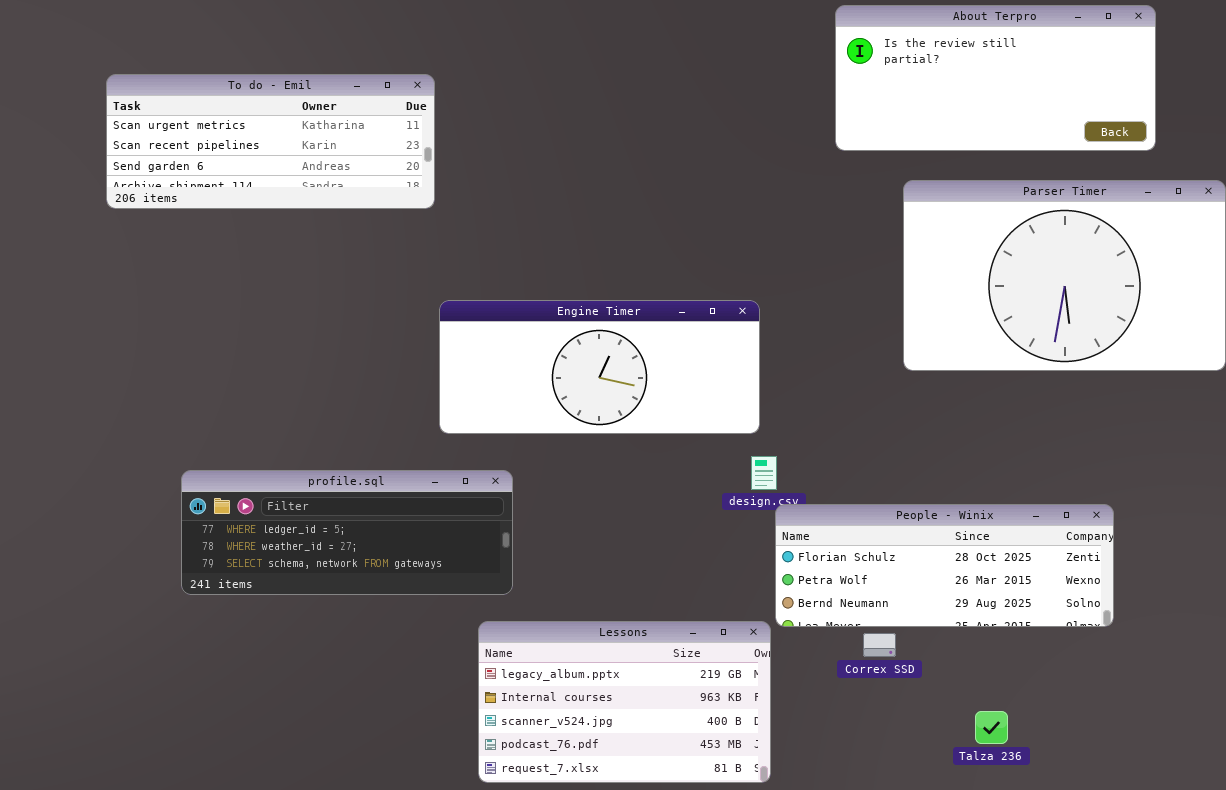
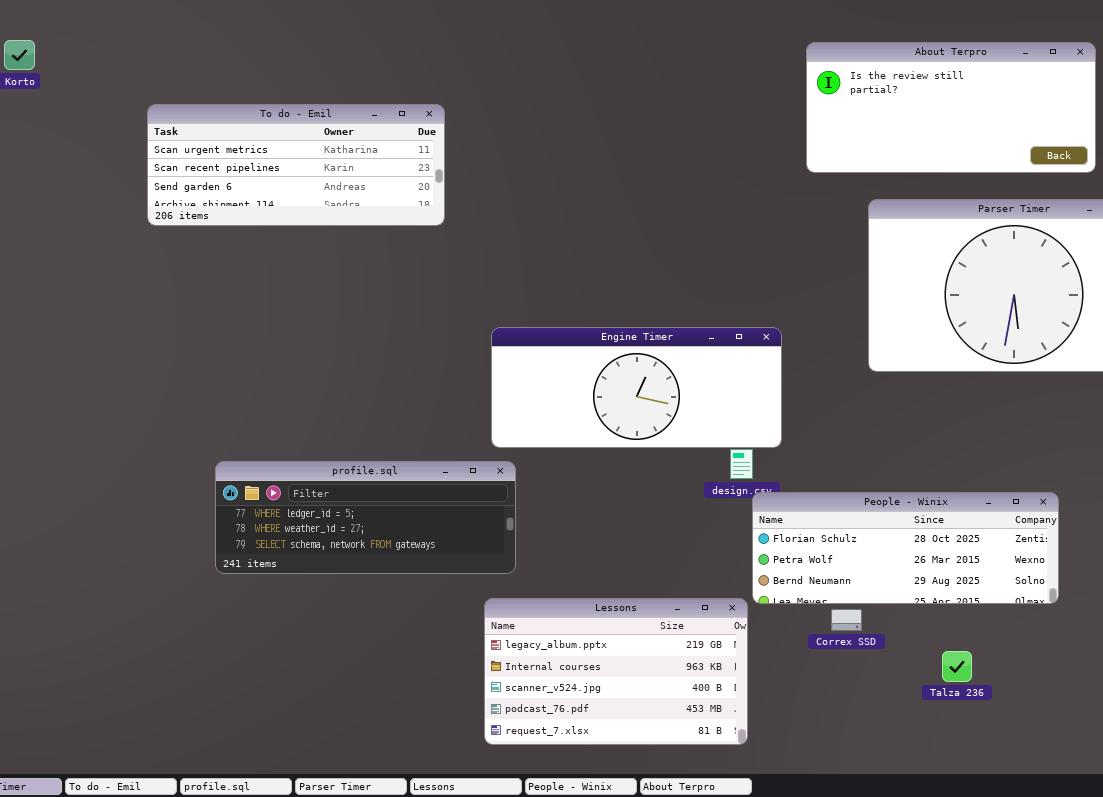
Engine Timer: [439,300,760,434] -> [491,327,782,448], moved
Talza 236: [975,711,1008,744] -> [942,651,972,682], moved

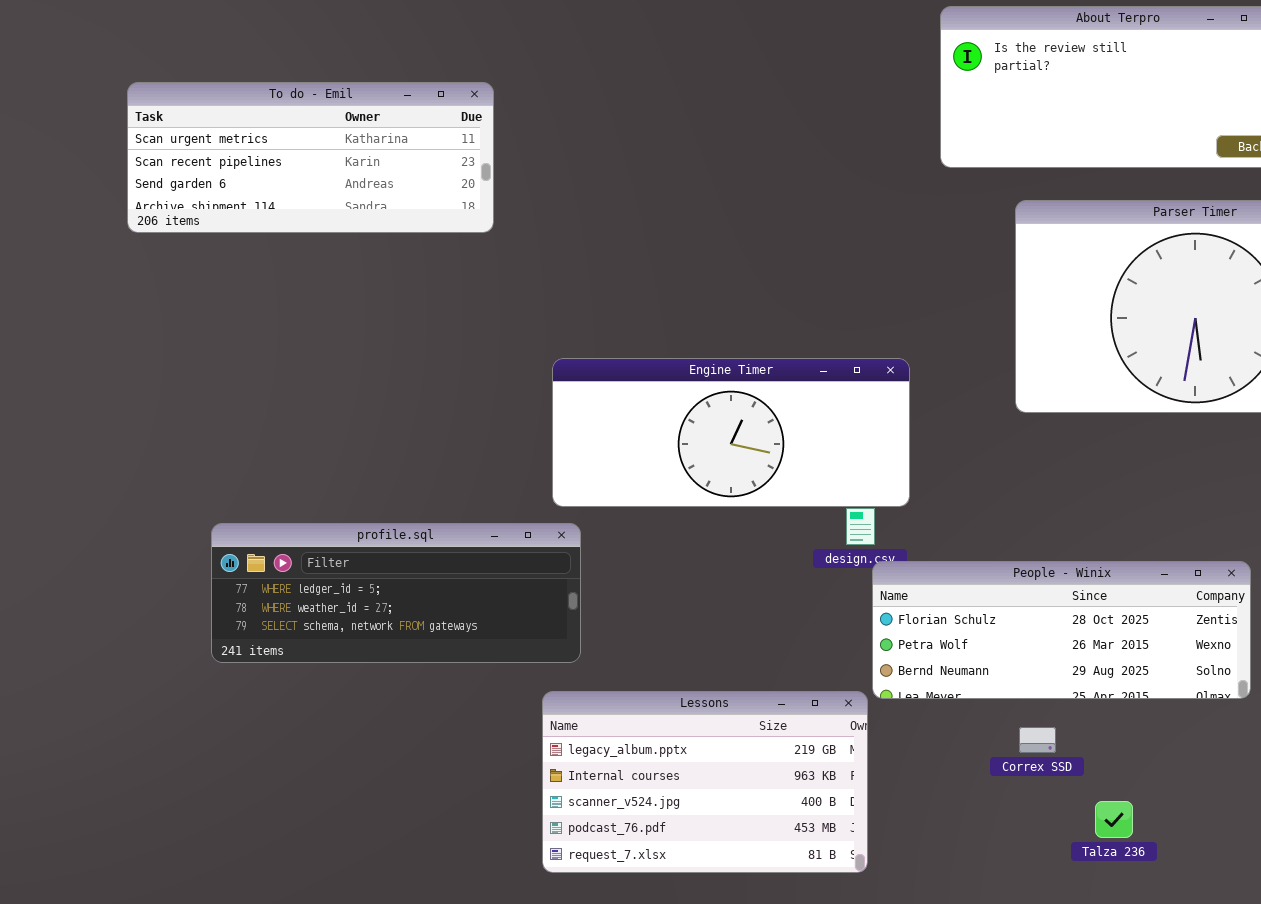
Correx SSD: [831,609,862,631] -> [1019,727,1056,753], moved
Talza 236: [942,651,972,682] -> [1095,801,1133,838], moved

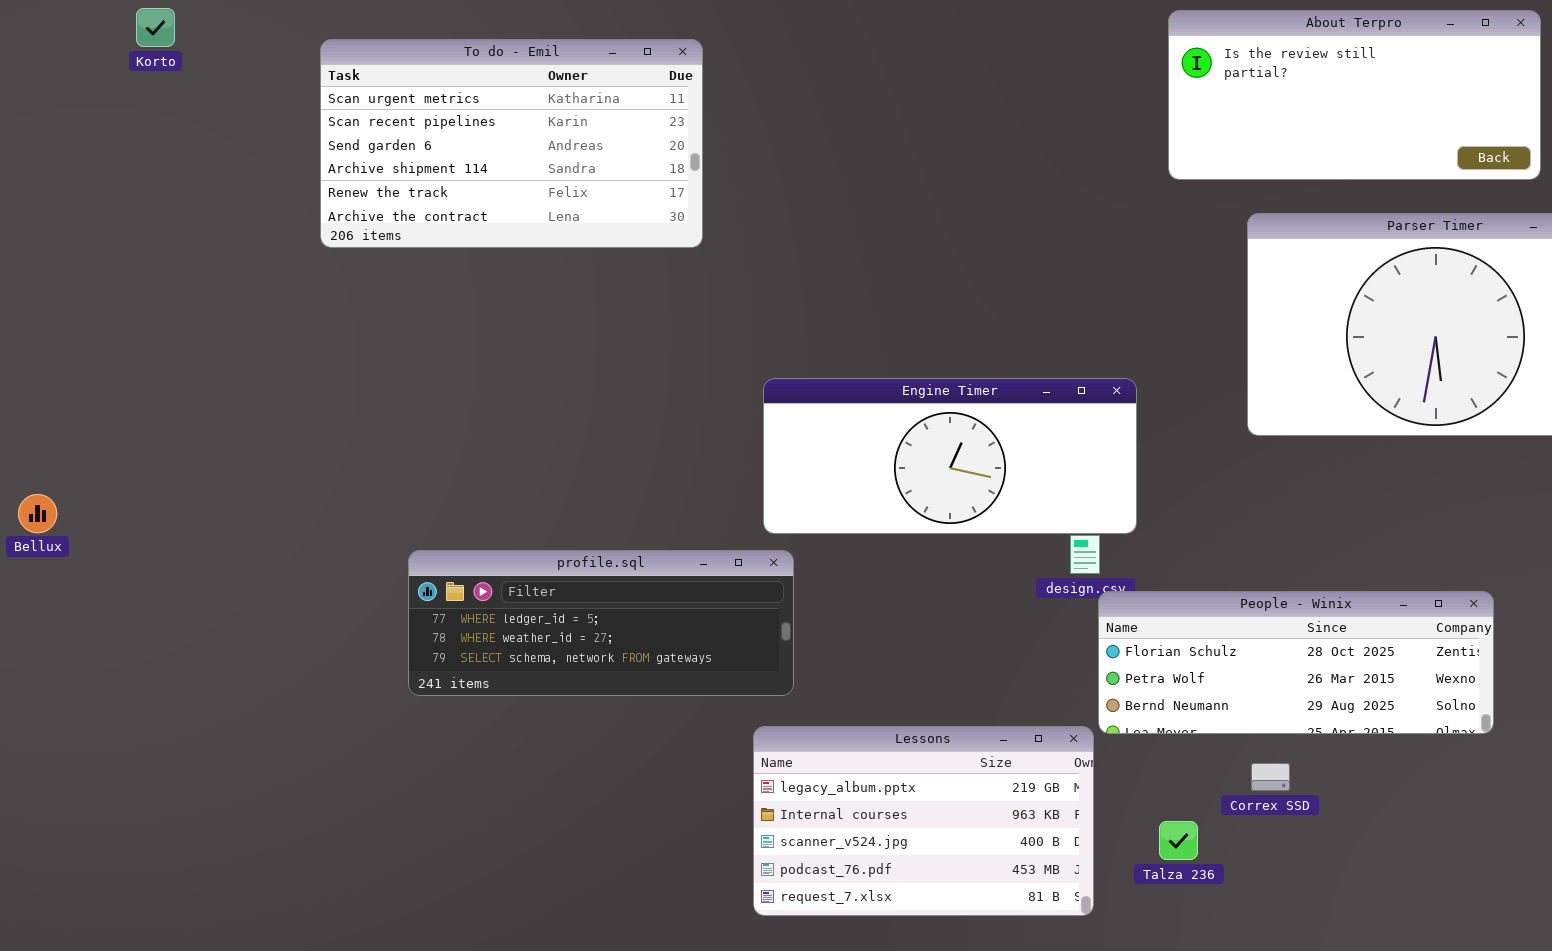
To do - Emil: [127,82,494,233] -> [320,39,703,248], resized
Talza 236: [1095,801,1133,838] -> [1159,821,1198,860], moved

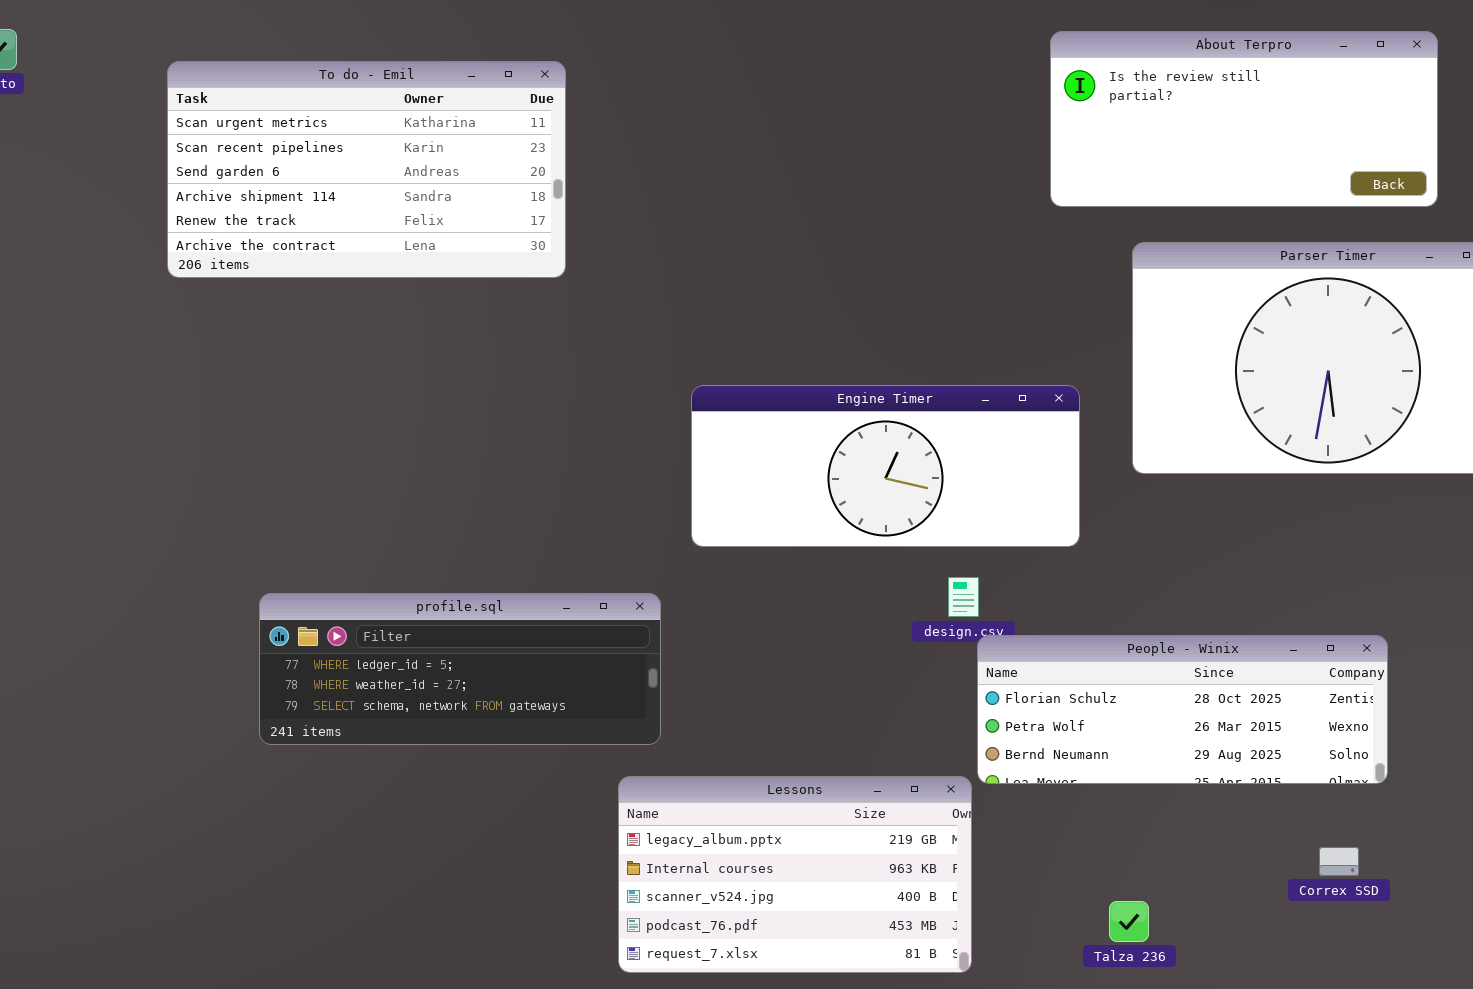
Engine Timer: [763,378,1137,534] -> [691,385,1080,547], moved
Correx SSD: [1251,763,1290,791] -> [1319,847,1359,876], moved
Talza 236: [1159,821,1198,860] -> [1109,901,1149,942], moved

